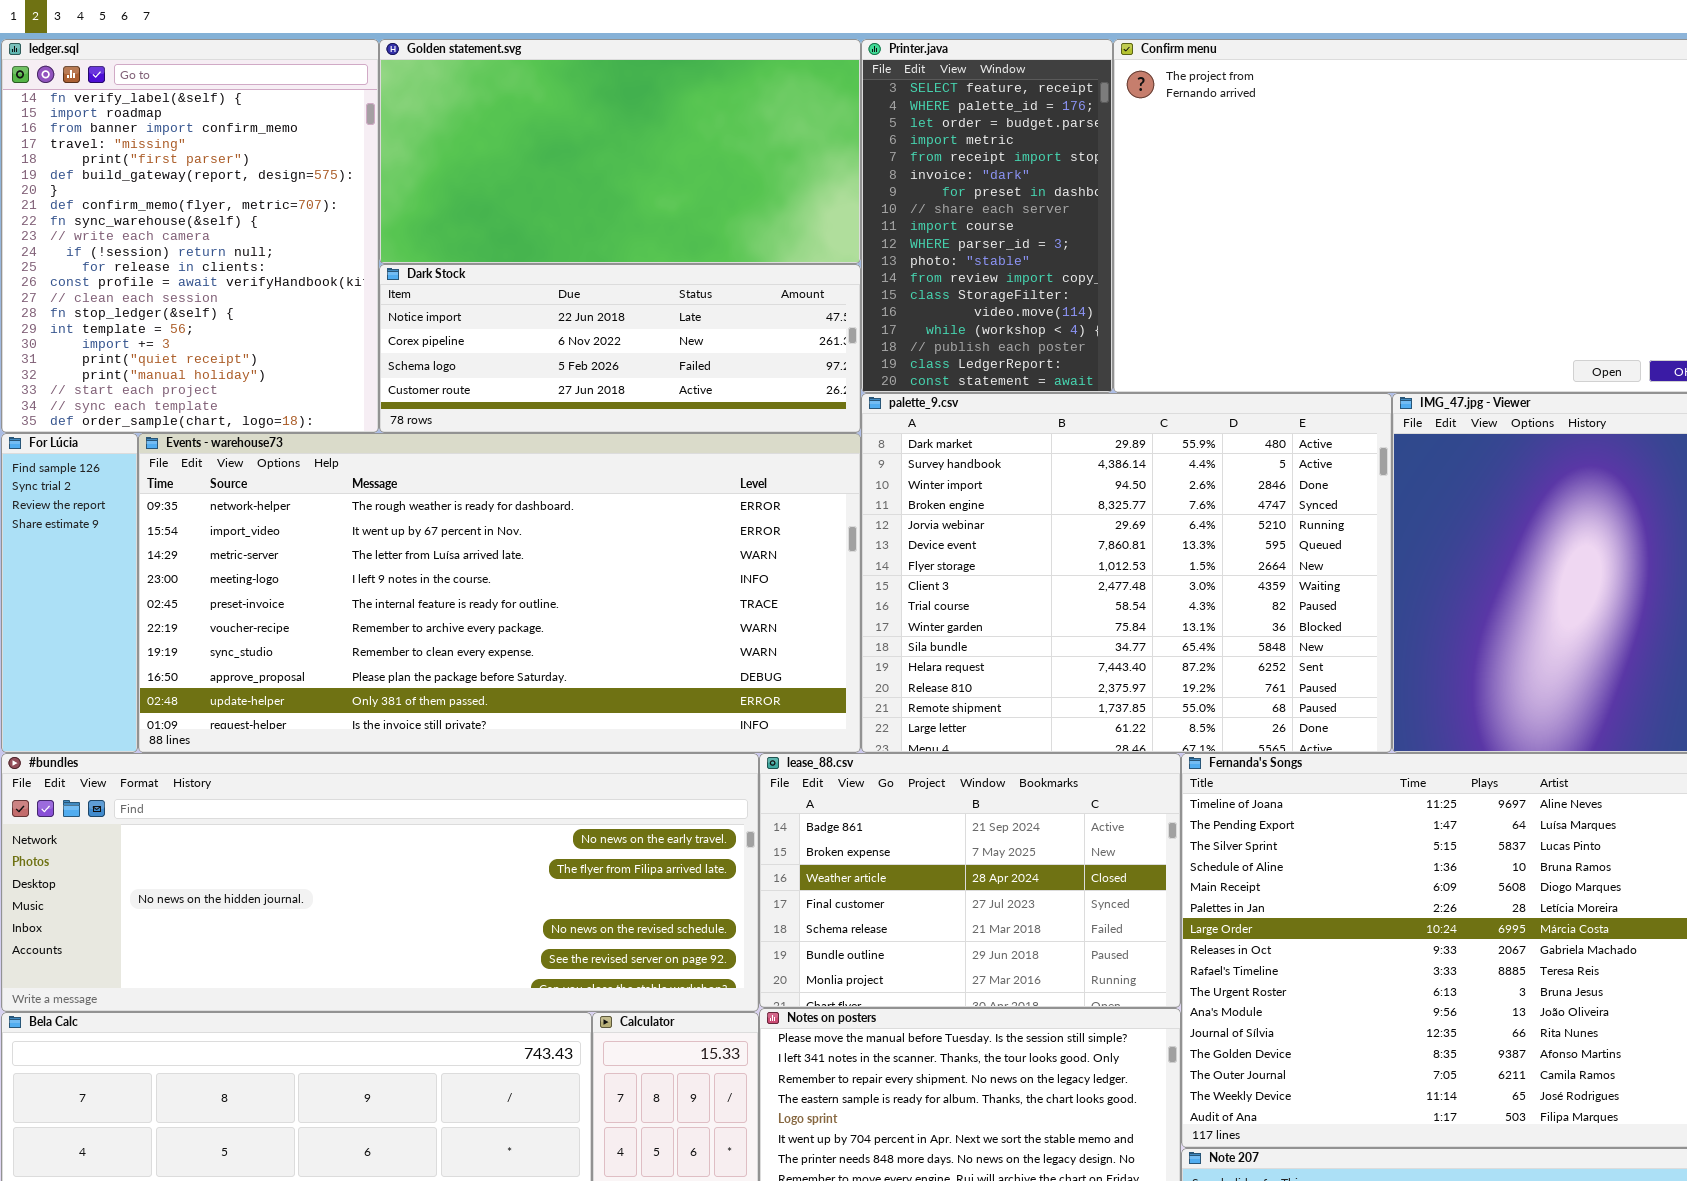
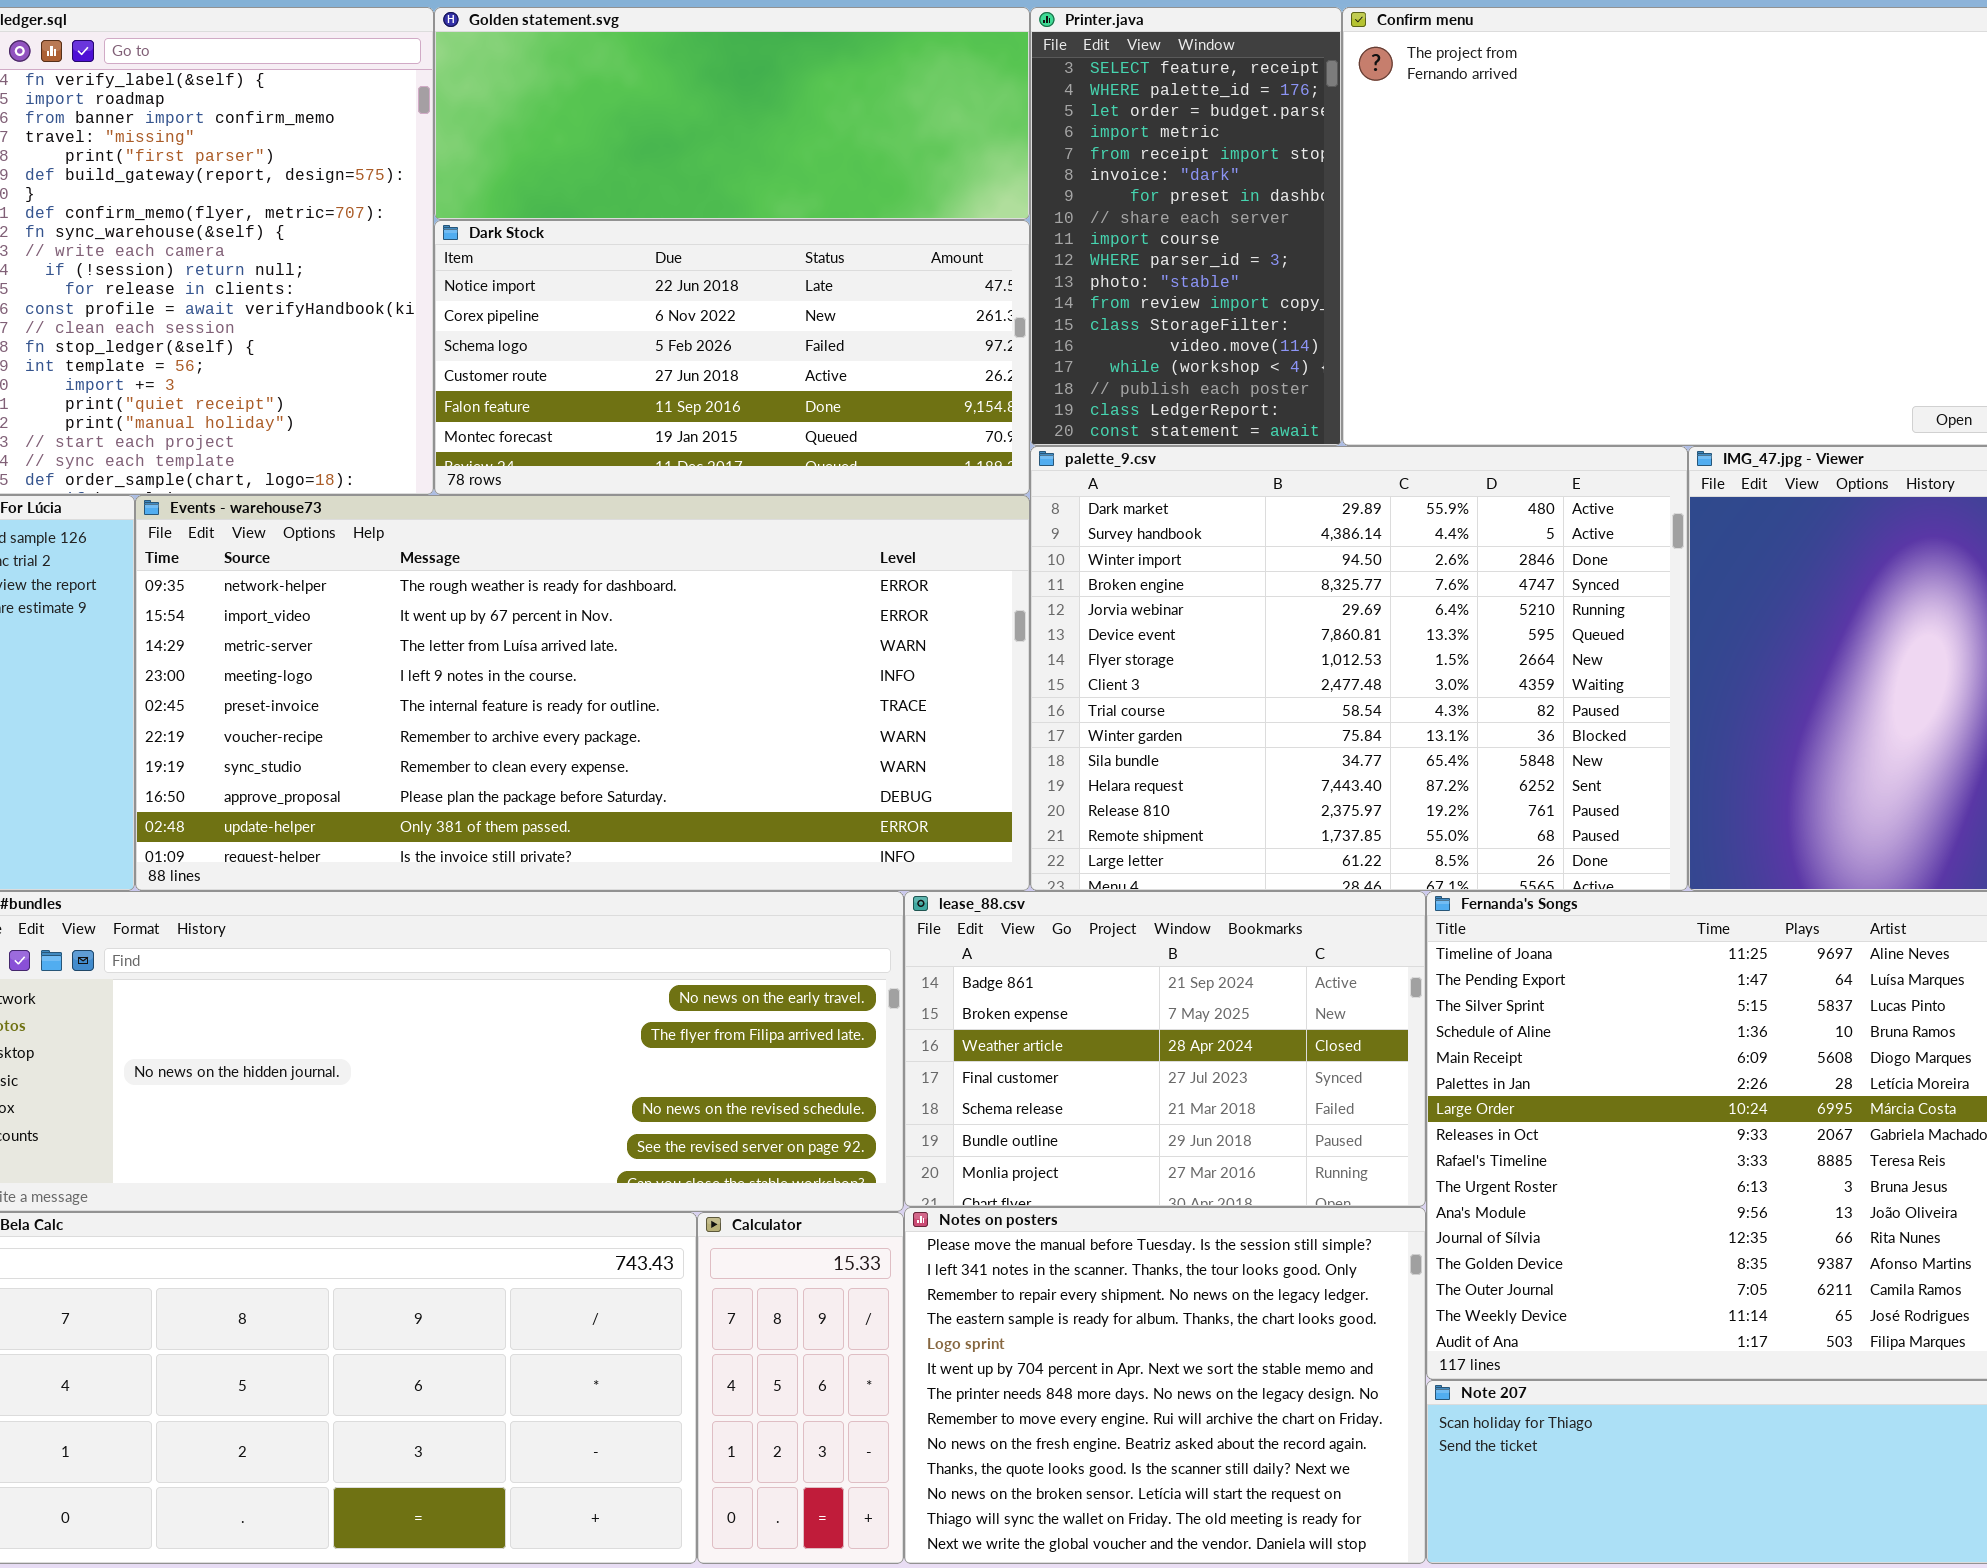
Golden statement.svg: [379,39,861,264] -> [434,7,1030,220], resized
Dark Stock: [379,264,861,433] -> [434,220,1030,495], resized

